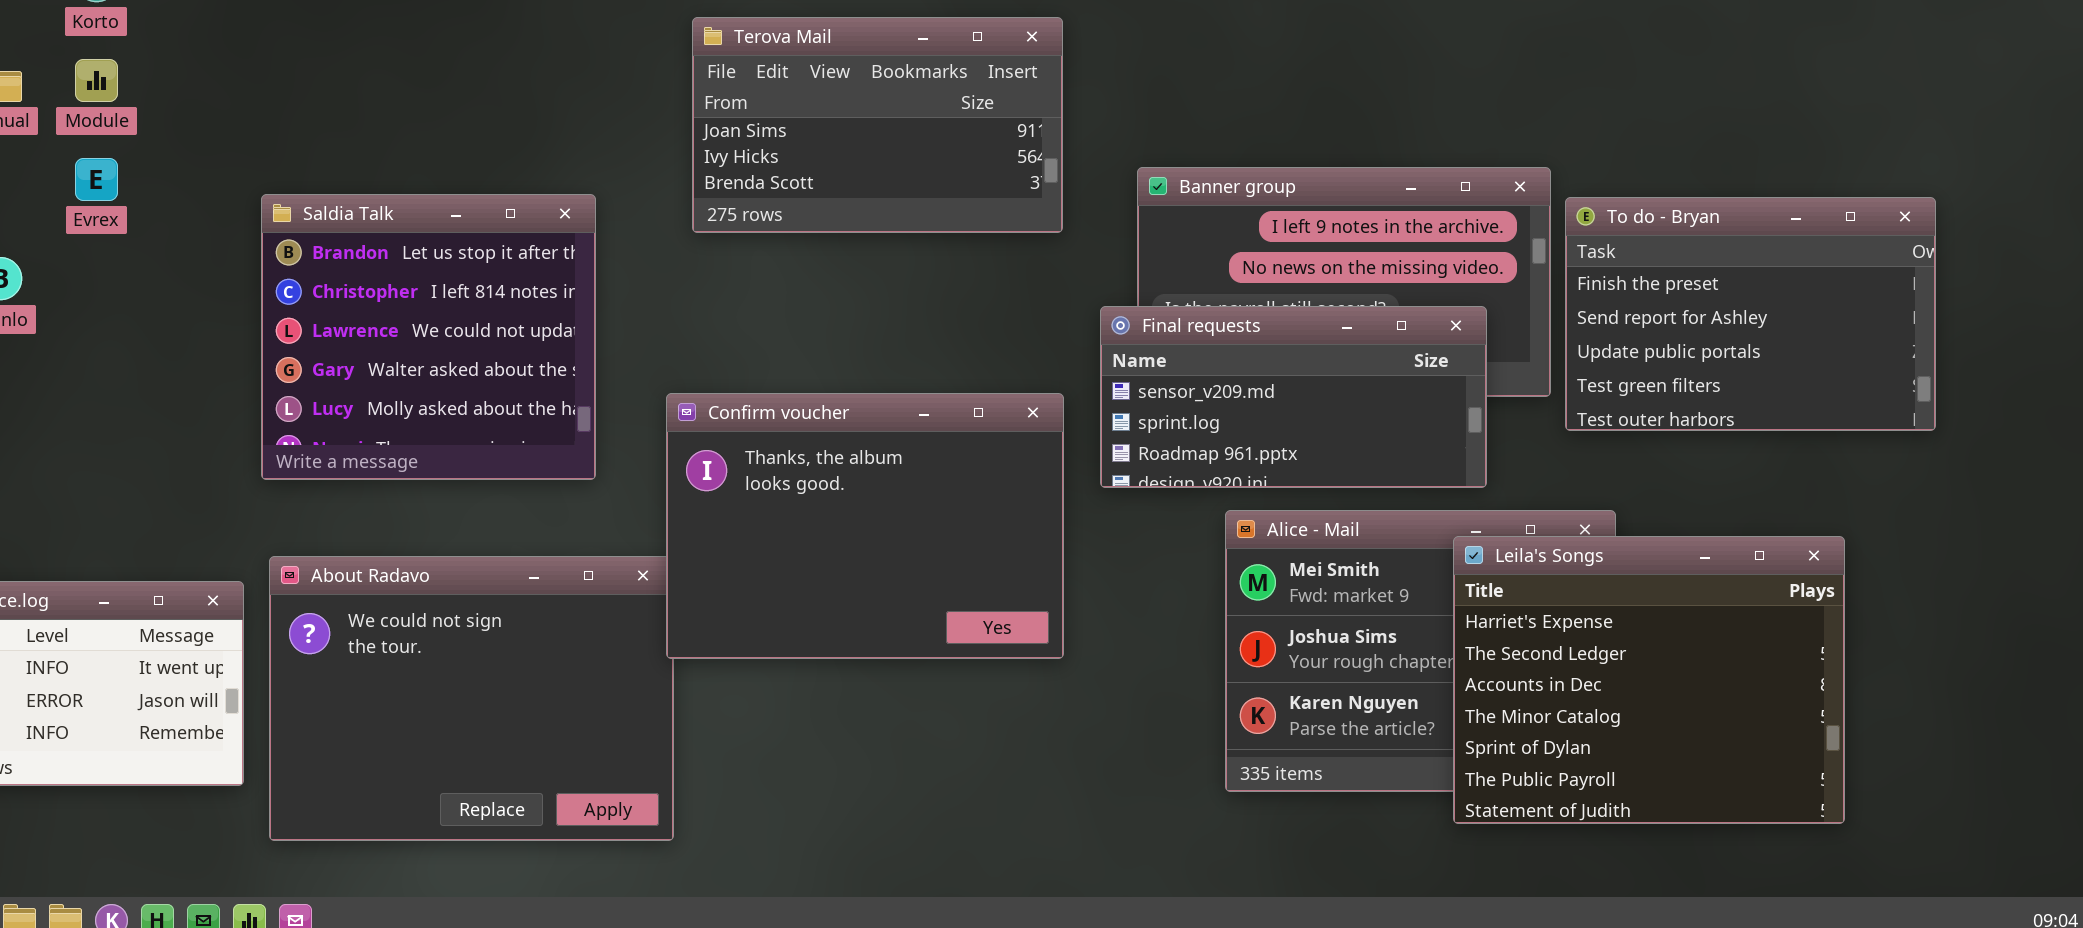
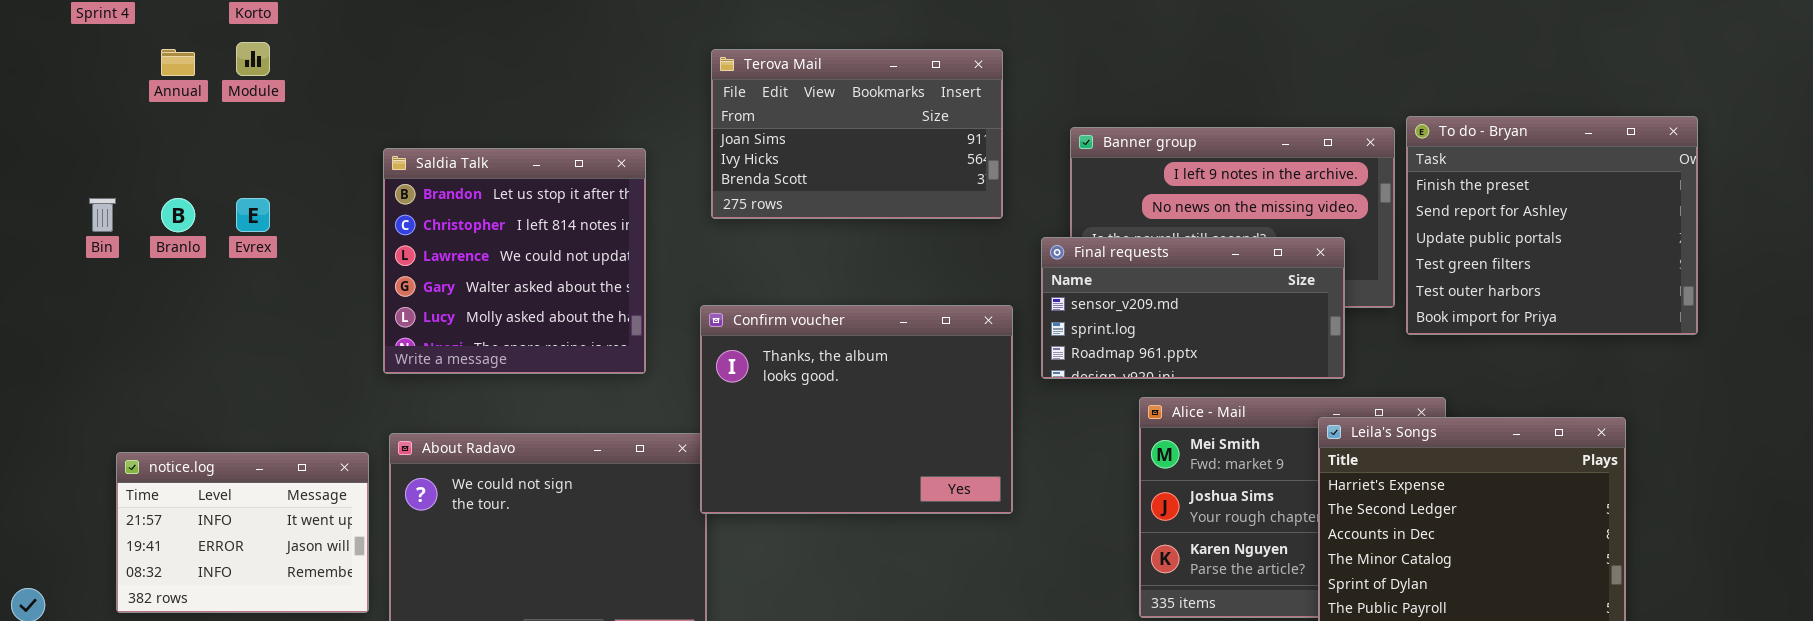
Terova Mail: [692,17,1063,233] -> [711,49,1003,219], moved
Evrex: [75,158,118,201] -> [236,198,270,232], moved
To do - Bryan: [1565,197,1936,431] -> [1406,116,1698,335], resized

